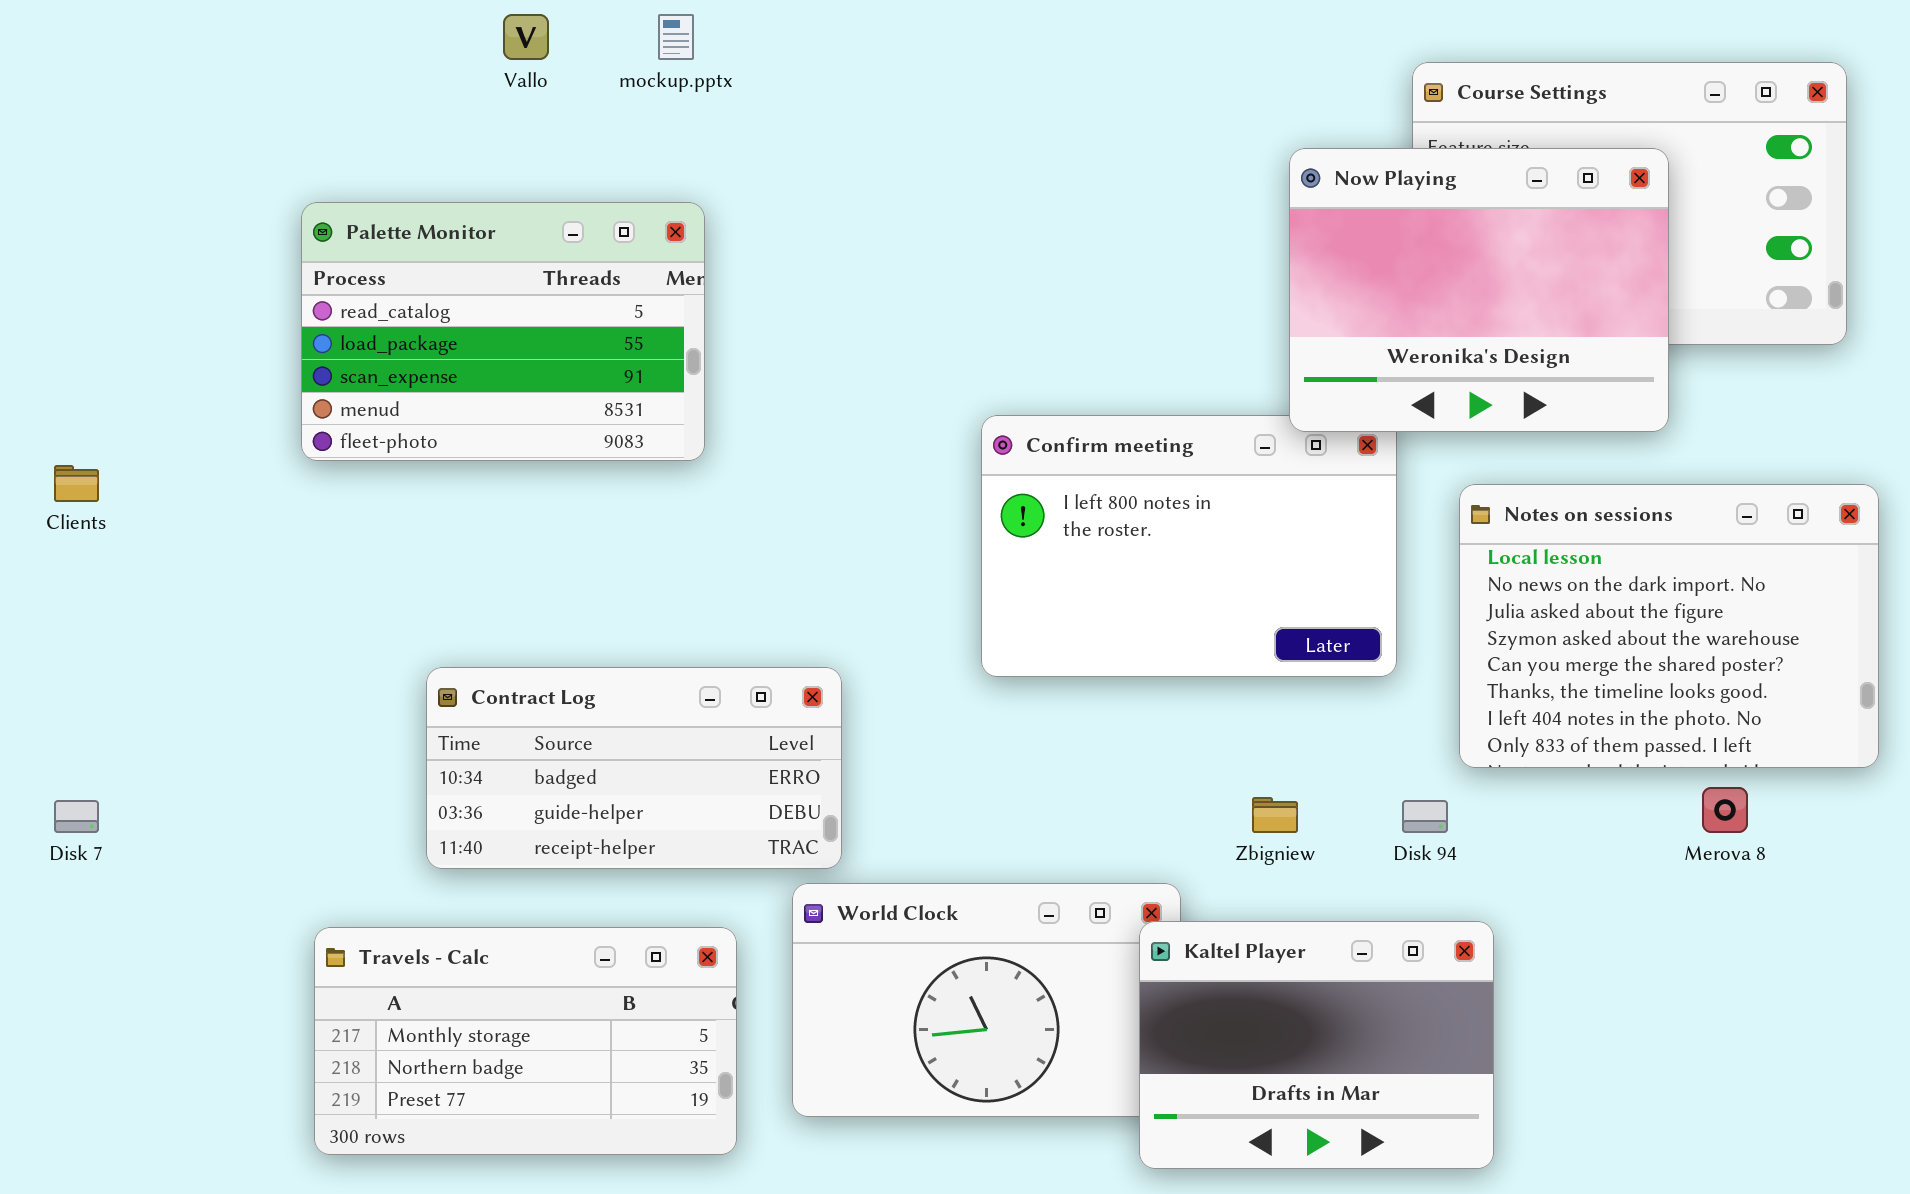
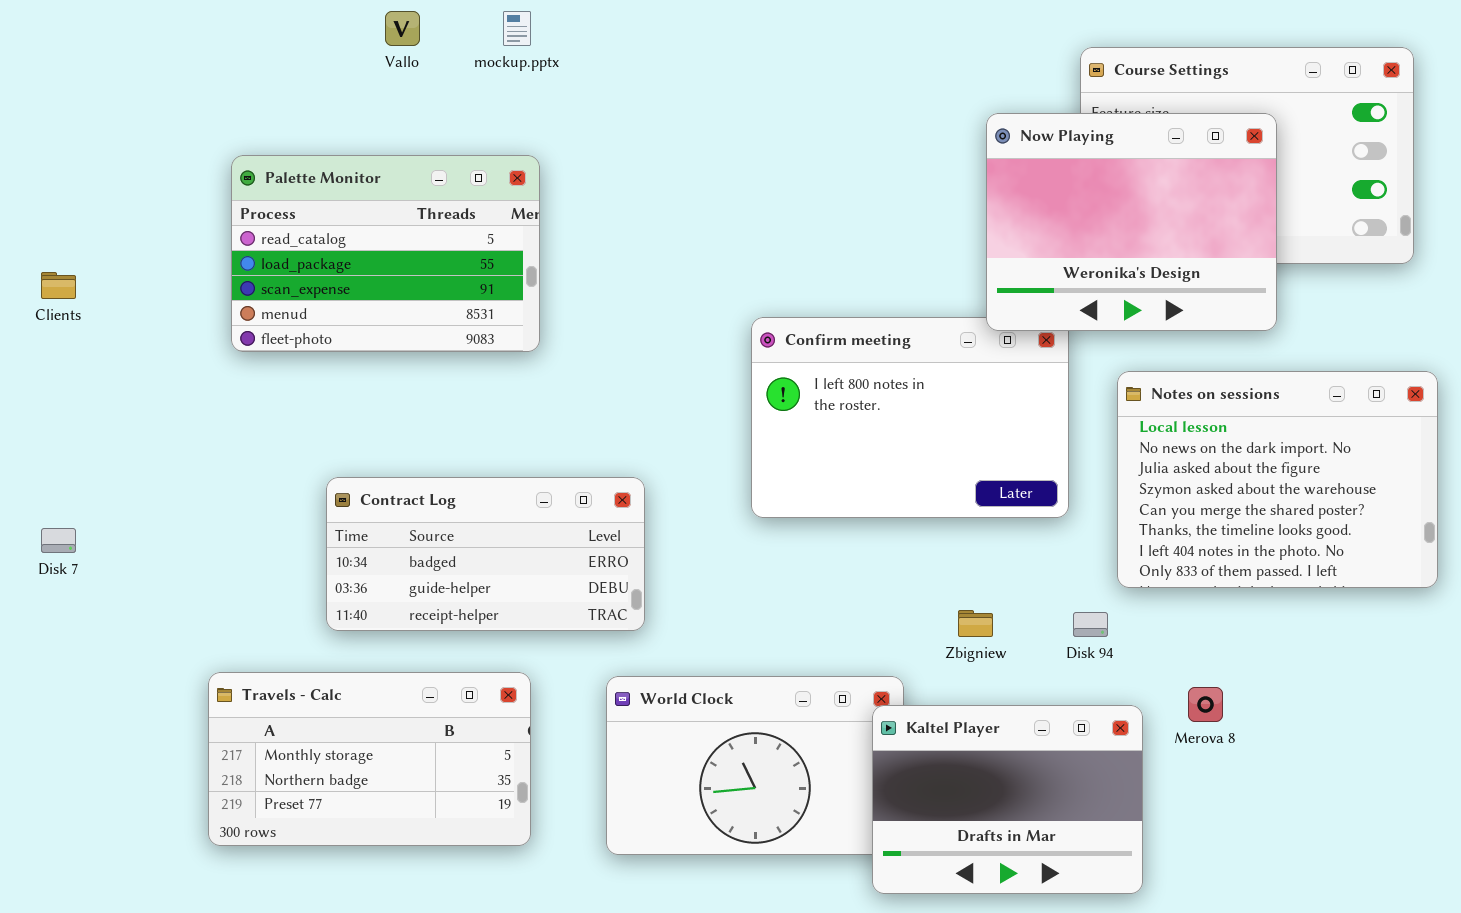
Clients: [54,465,99,502] -> [41,272,76,299], moved
Contract Log: [426,667,842,869] -> [326,477,645,631], moved
Merova 8: [1702,787,1748,833] -> [1188,687,1223,722], moved
Disk 7: [54,800,99,833] -> [41,528,76,553], moved
Travels - Calc: [314,927,737,1155] -> [208,672,531,846], moved

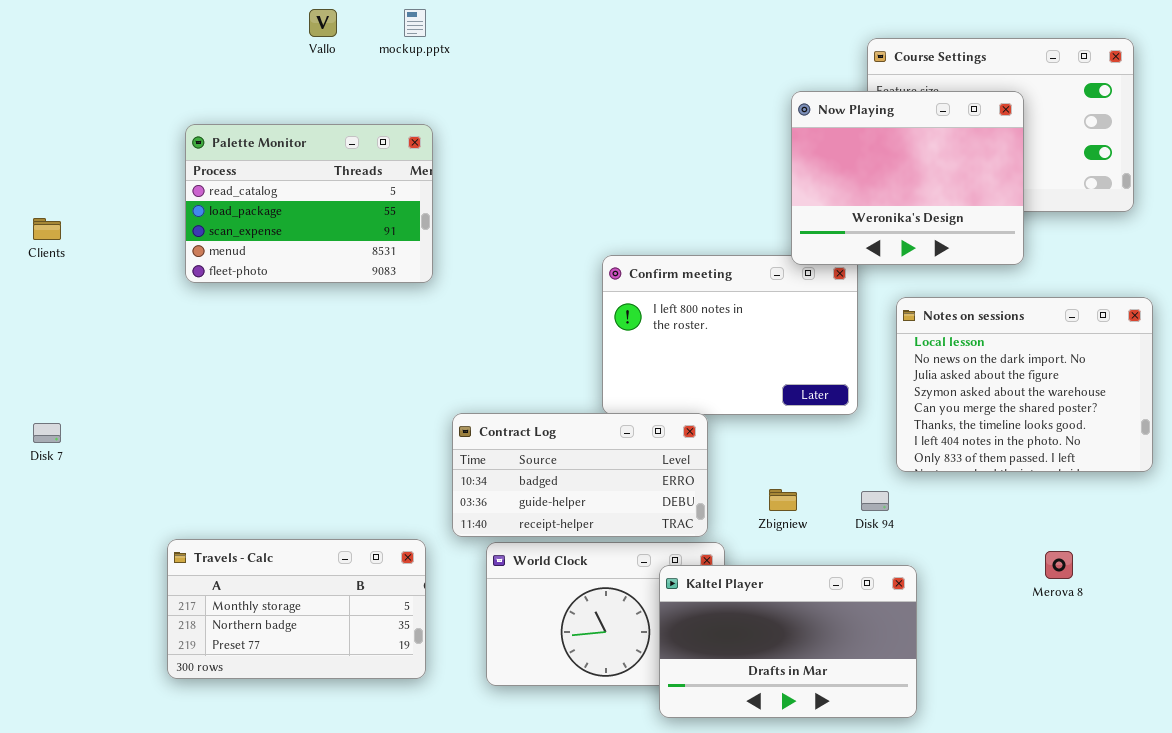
Contract Log: [326,477,645,631] -> [452,413,708,537], moved
Merova 8: [1188,687,1223,722] -> [1045,551,1073,579], moved
Kaltel Player: [872,705,1143,894] -> [659,565,917,718], resized

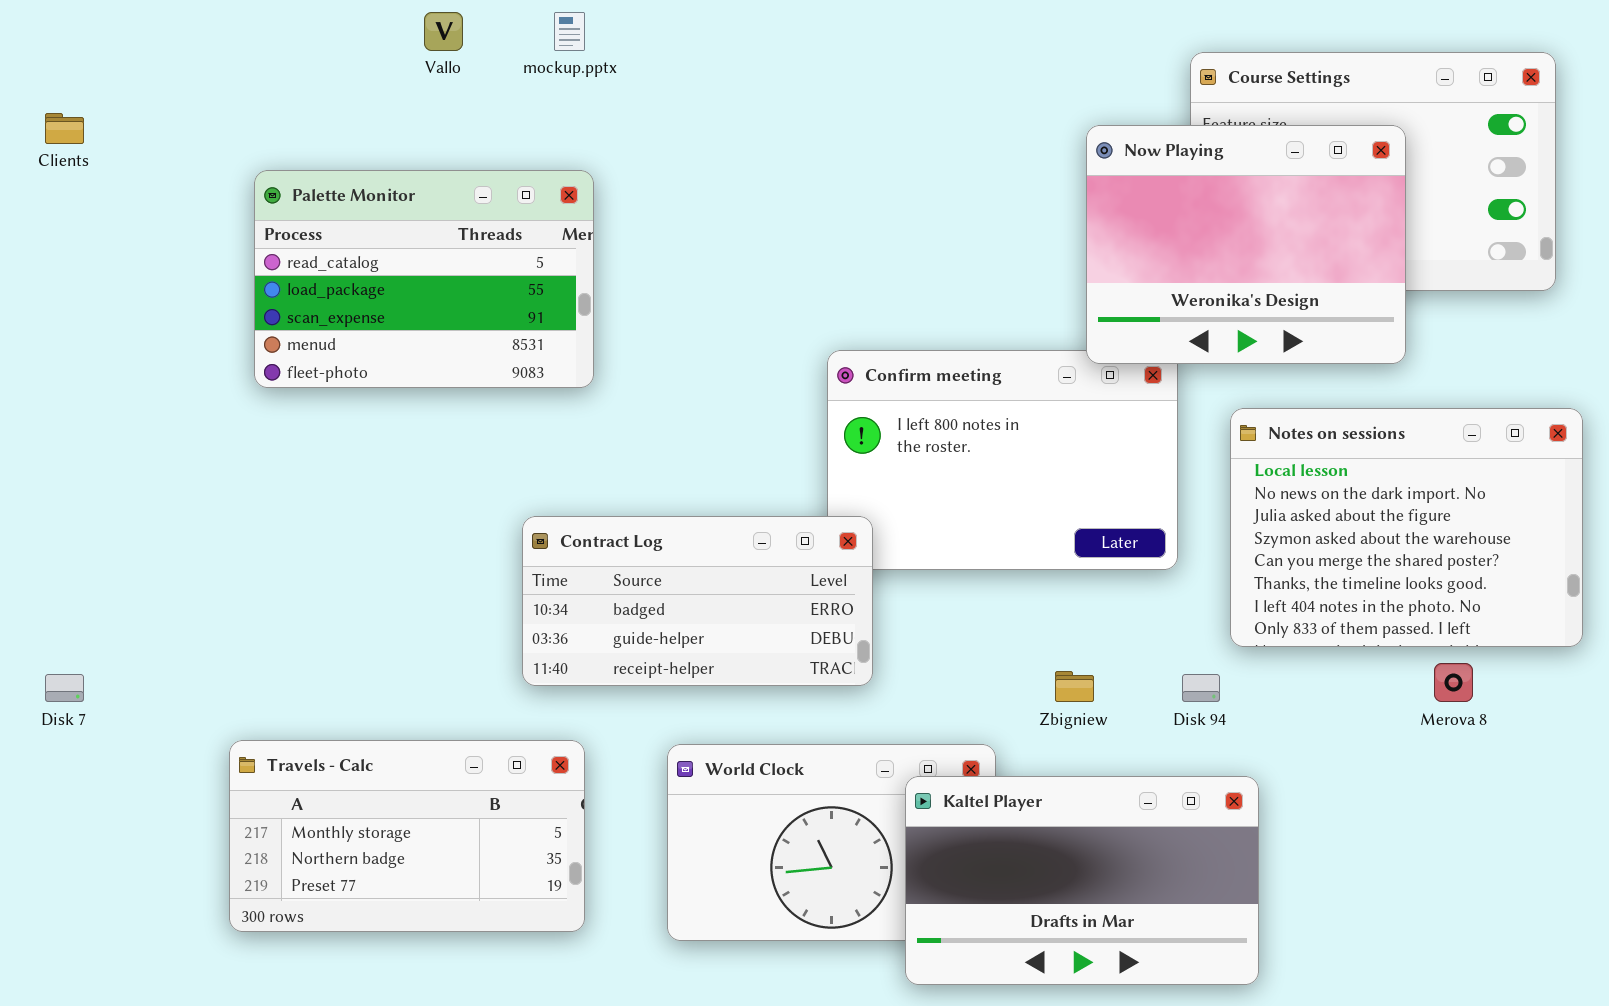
Clients: [33,218,61,240] -> [45,113,84,144], moved
Contract Log: [452,413,708,537] -> [522,516,873,686], moved
Disk 7: [33,423,61,443] -> [45,674,84,702], moved
Merova 8: [1045,551,1073,579] -> [1434,663,1473,702], moved

